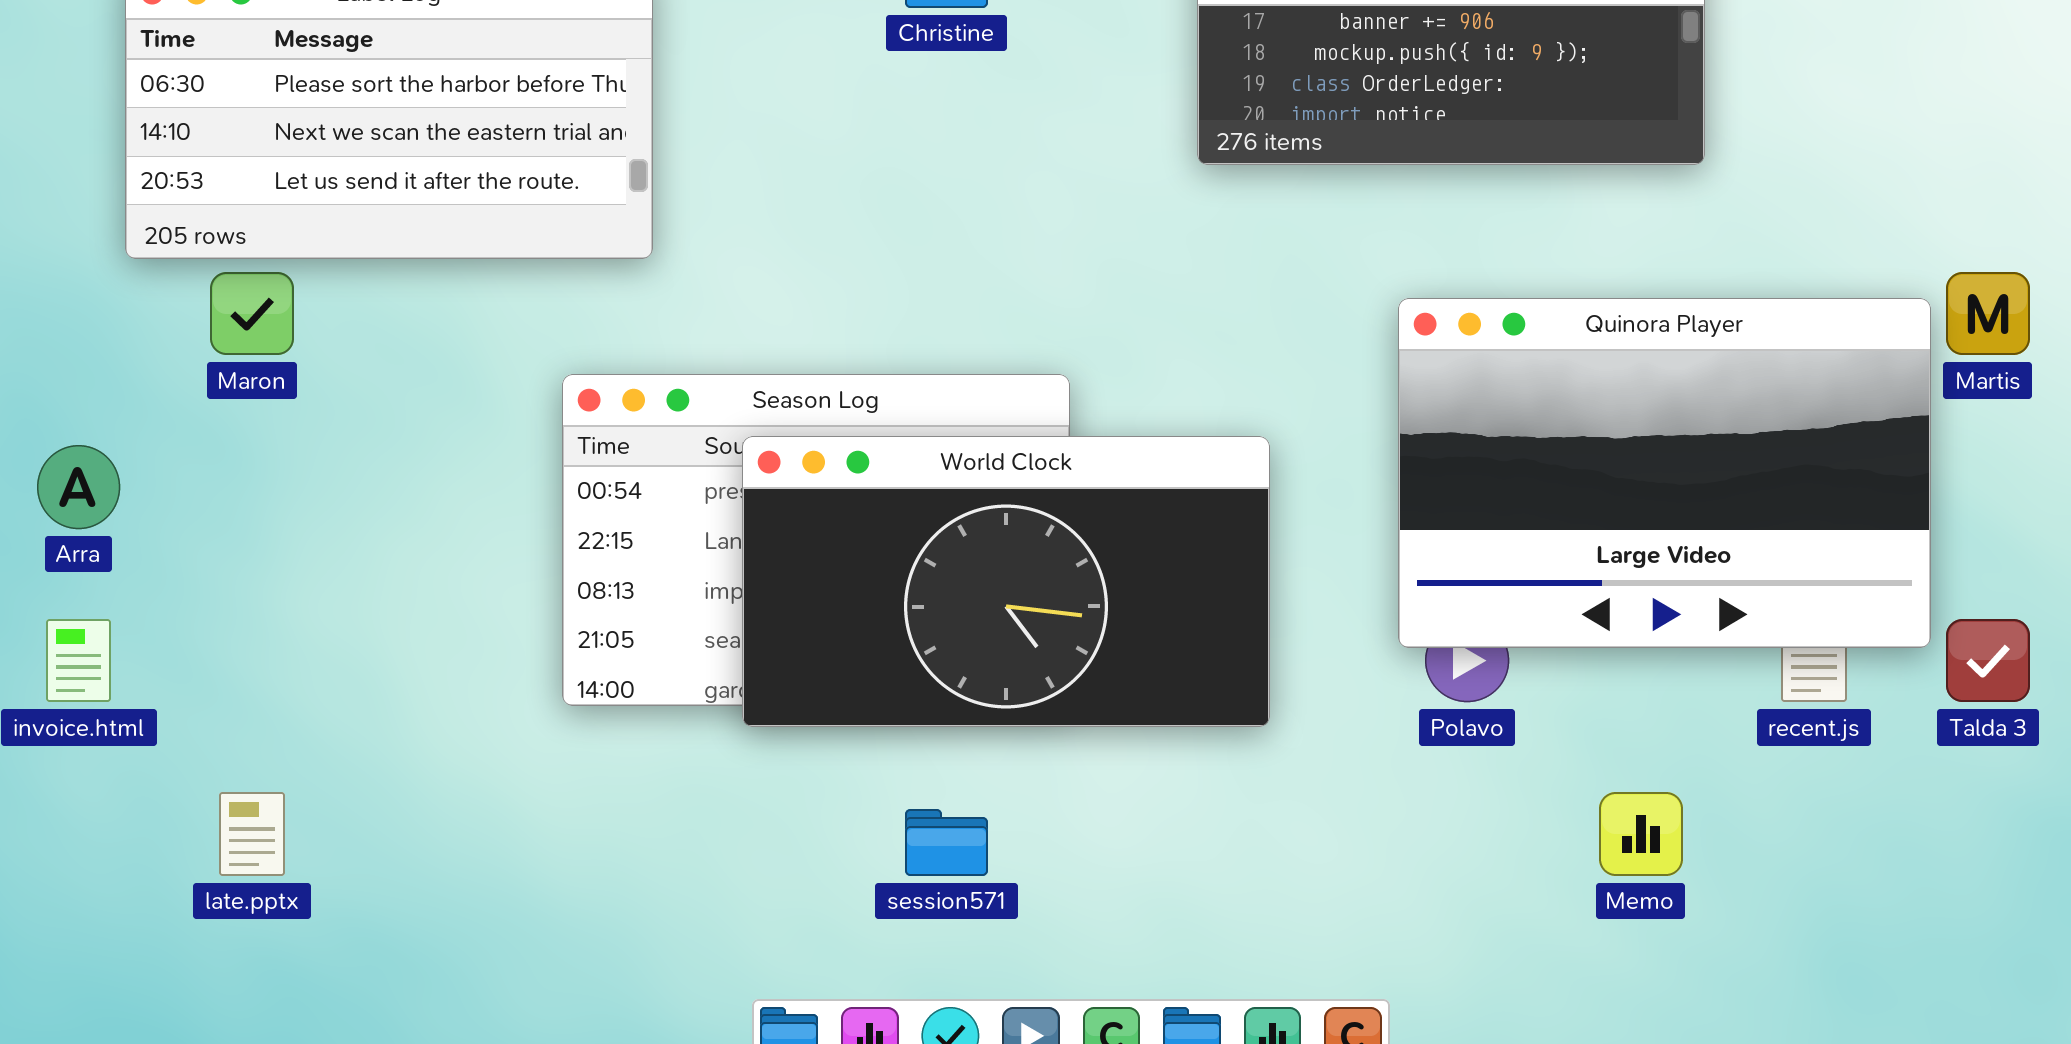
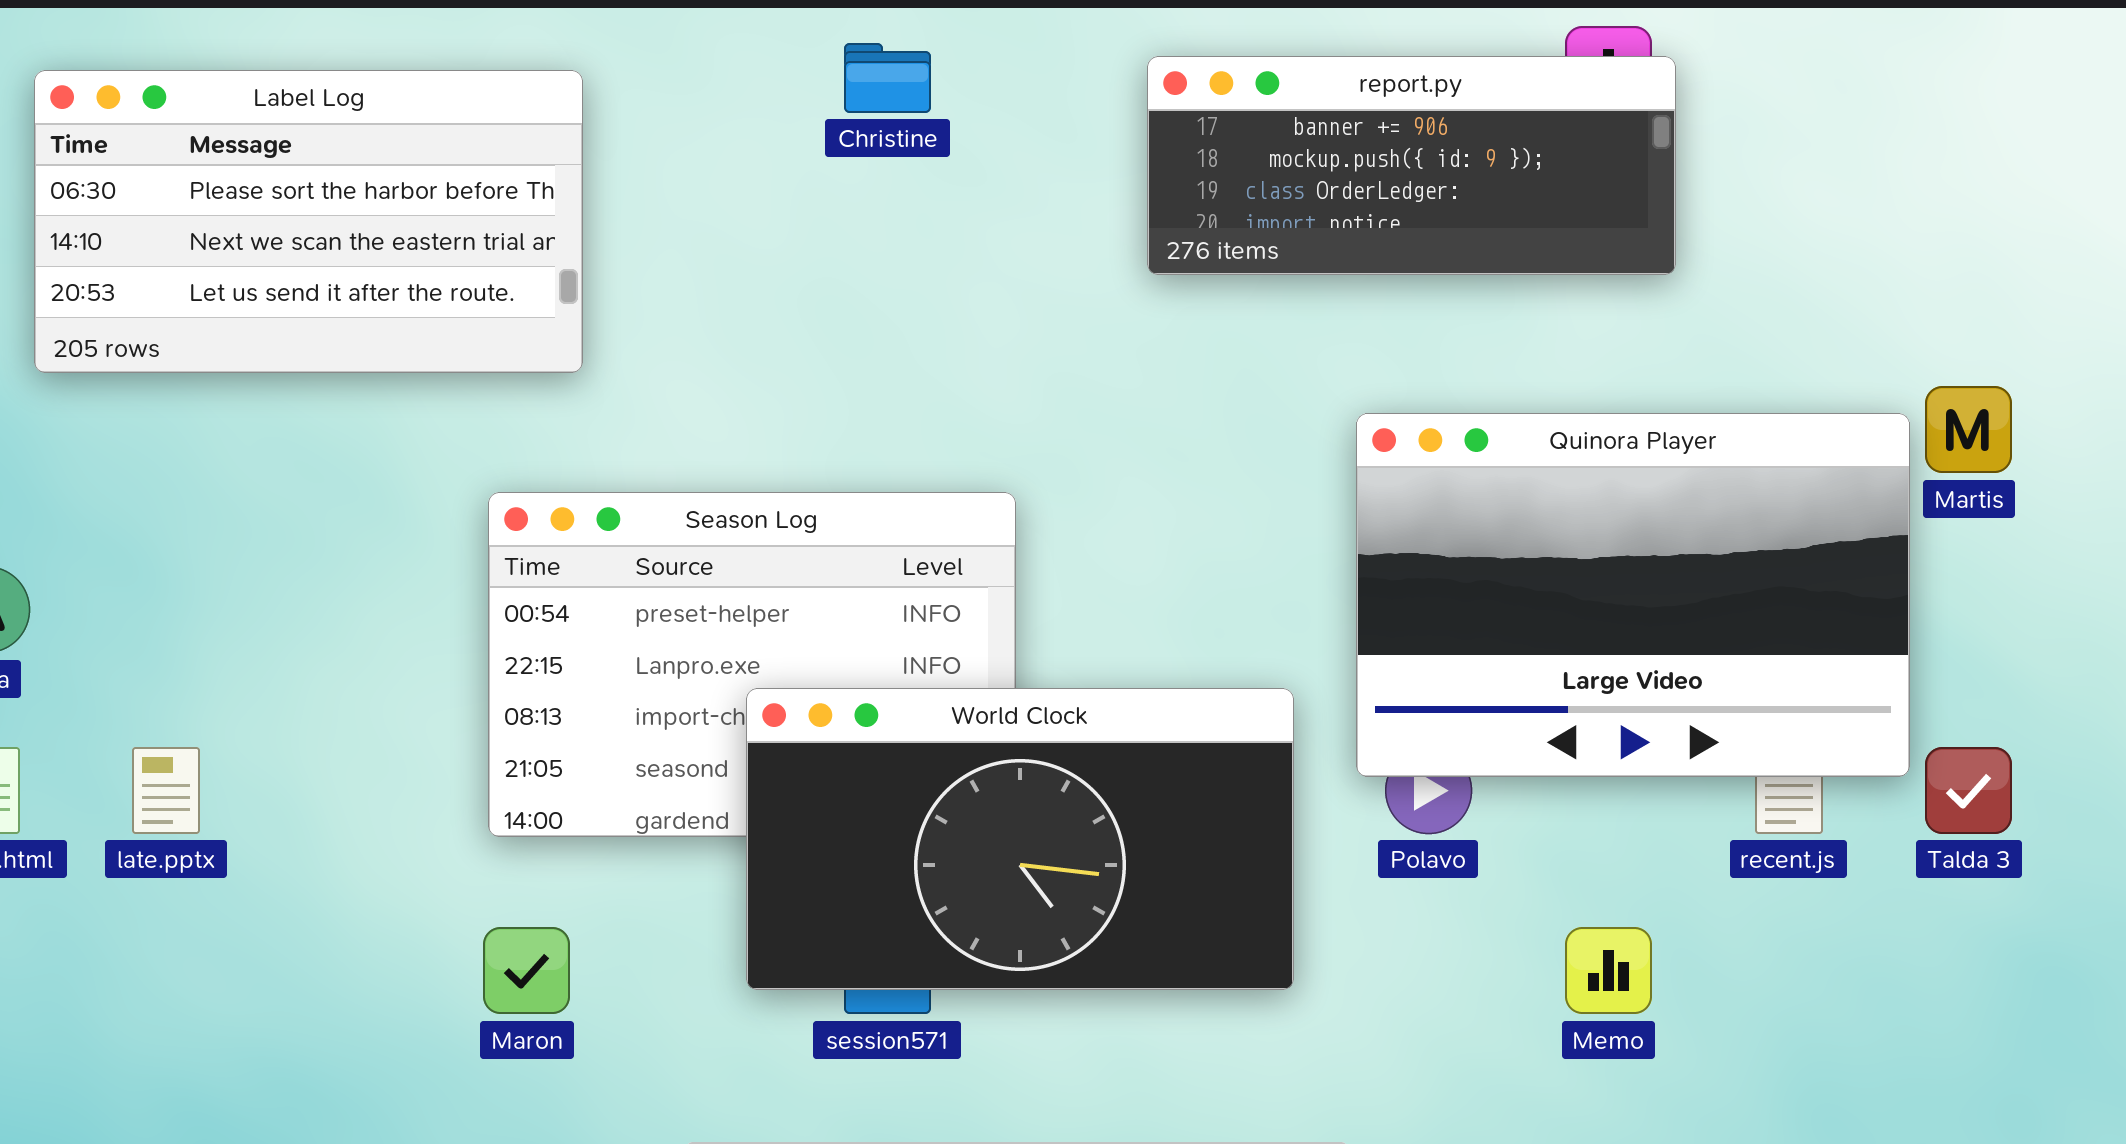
Maron: [210,272,294,355] -> [483,927,570,1014], moved
World Clock: [742,436,1270,727] -> [746,688,1294,990], moved
late.pptx: [219,792,285,876] -> [132,747,200,834], moved

